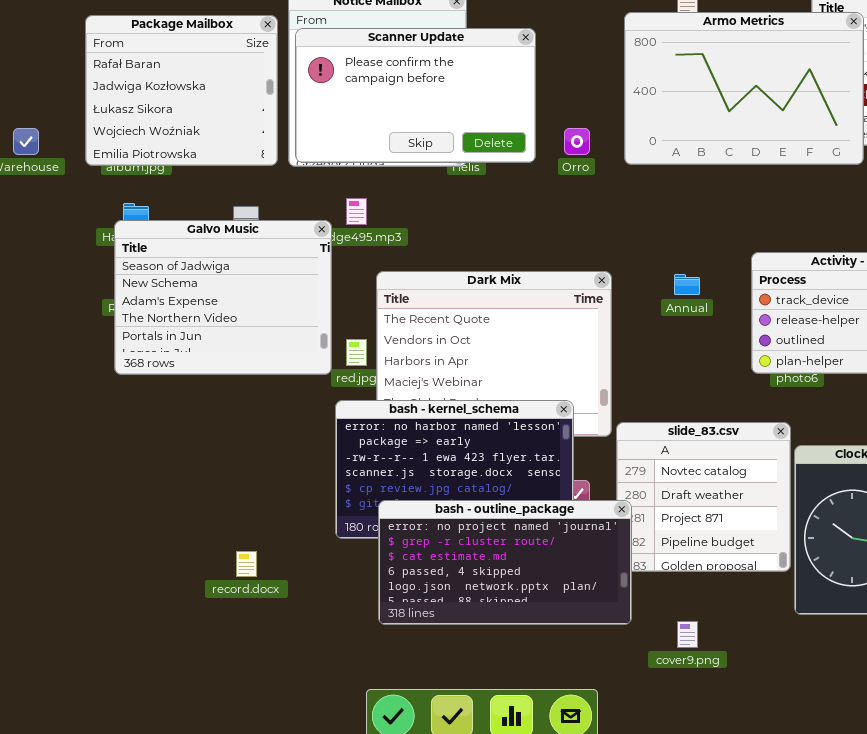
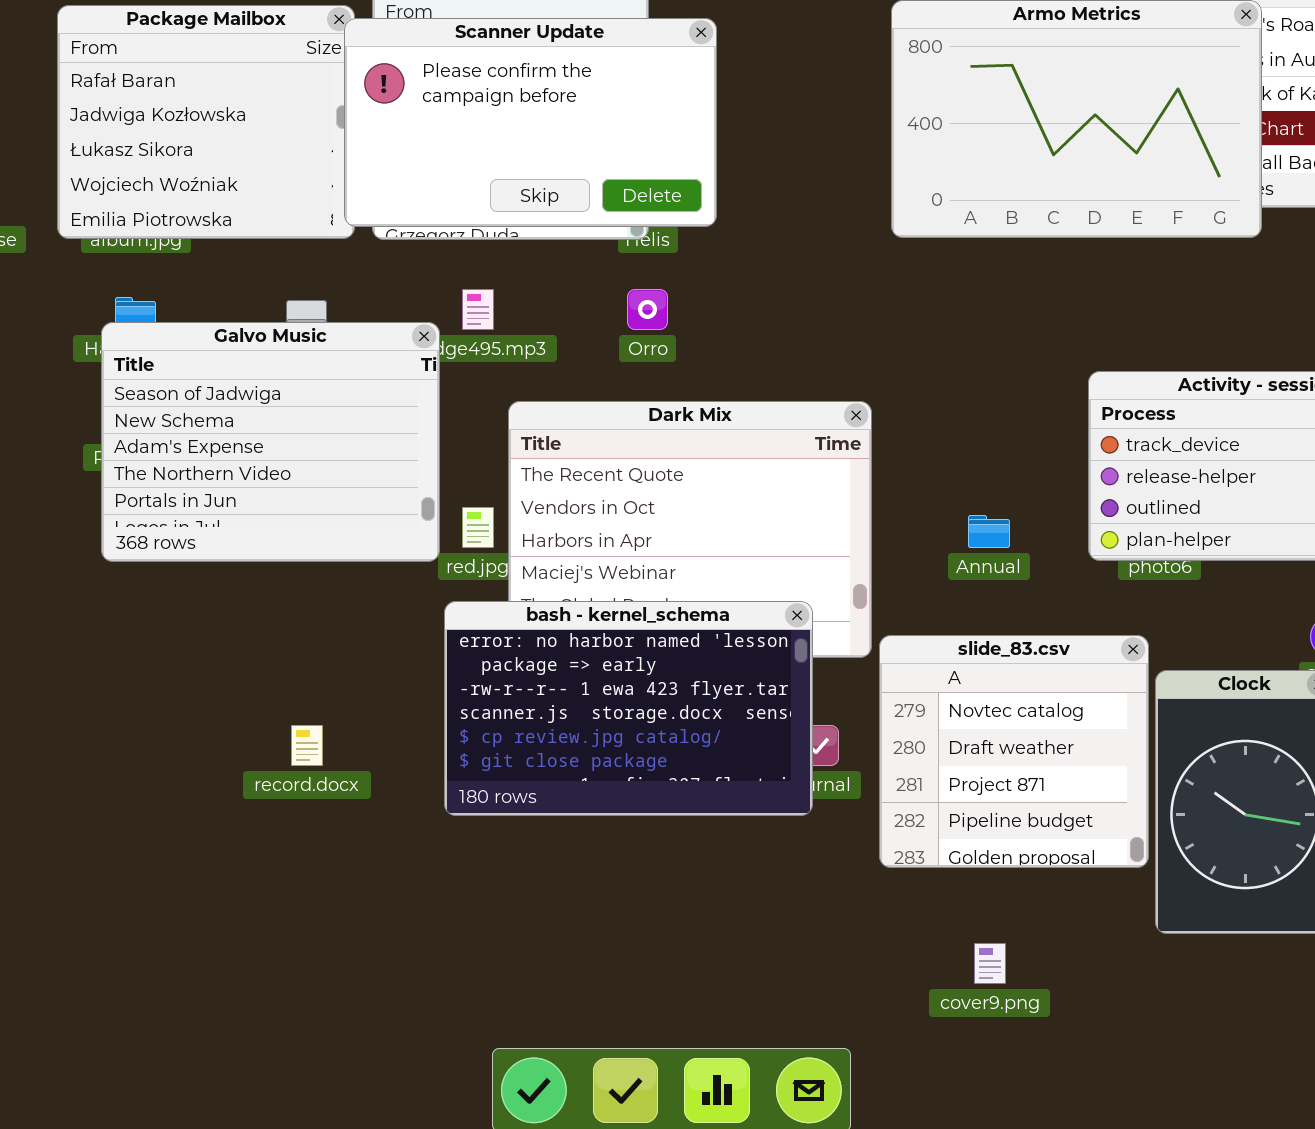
Scanner Update: [295,28,536,163] -> [344,18,717,227], moved
Orro: [564,128,590,155] -> [627,289,668,330], moved
Annual: [674,274,700,295] -> [968,515,1010,548], moved
bash - outline_package: [378,500,632,625] -> none, closed
record.docx: [236,551,257,577] -> [291,725,323,766], moved

